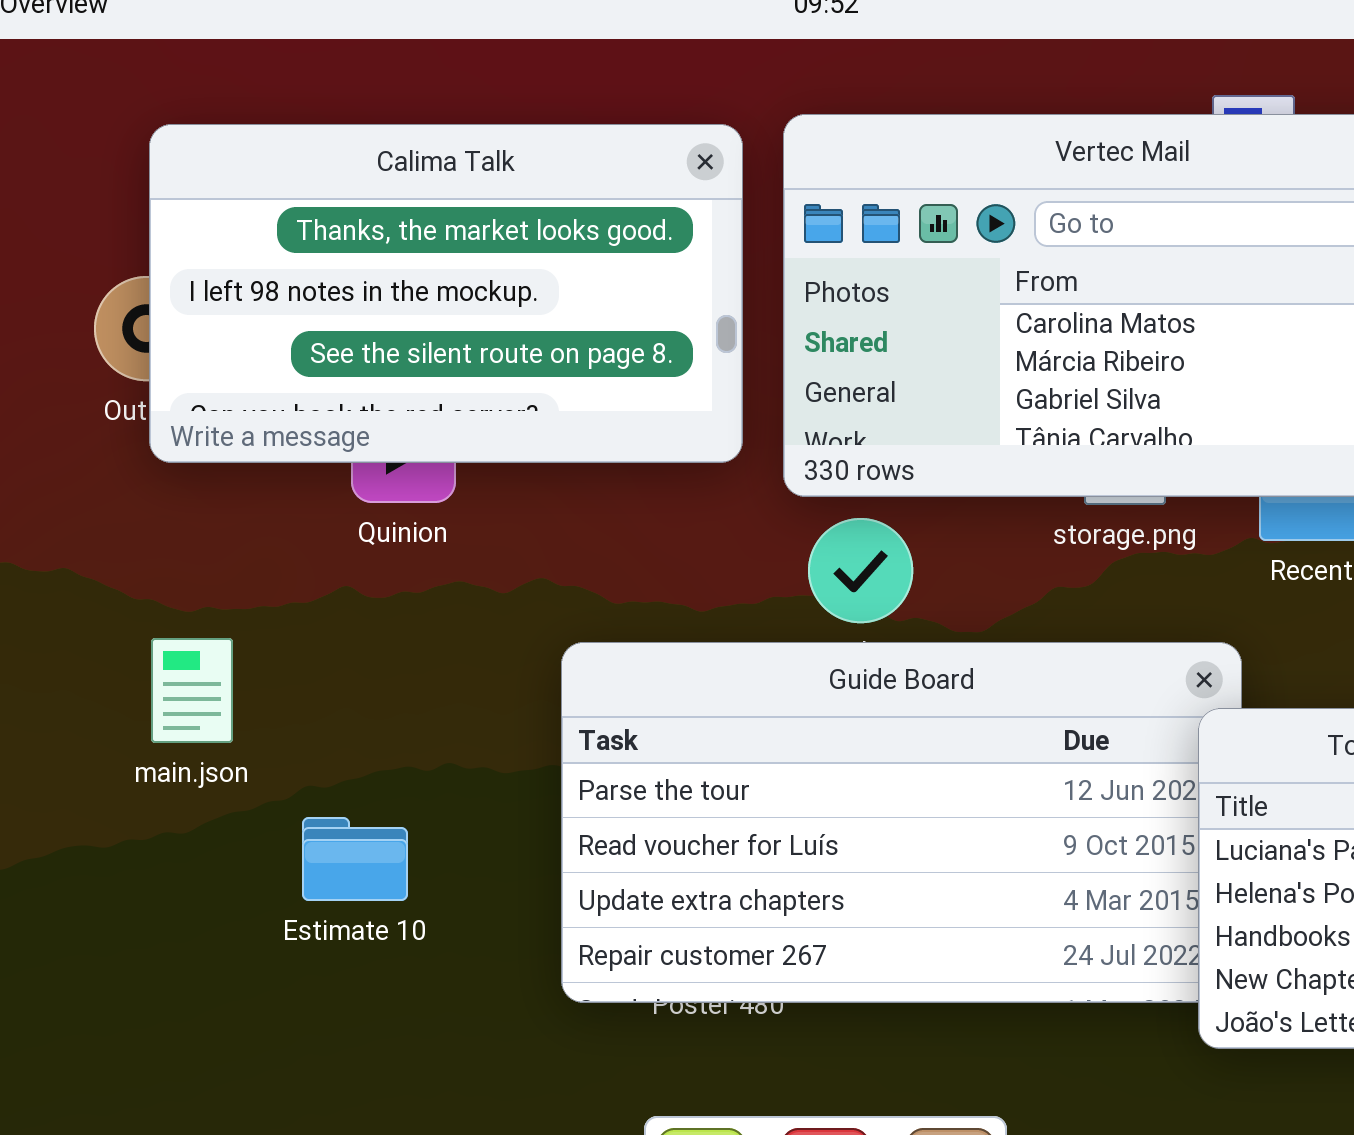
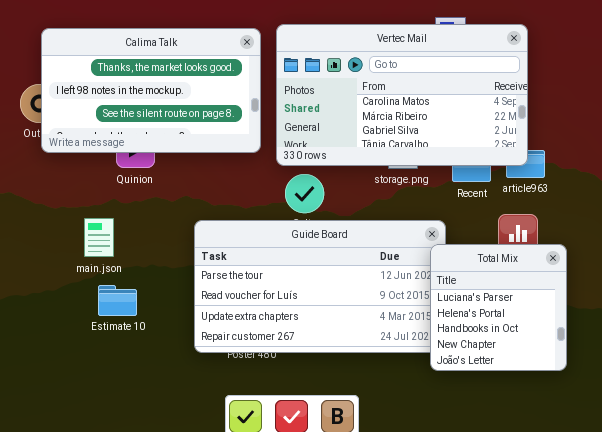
main.json: [151,638,233,743] -> [84,218,114,257], moved

